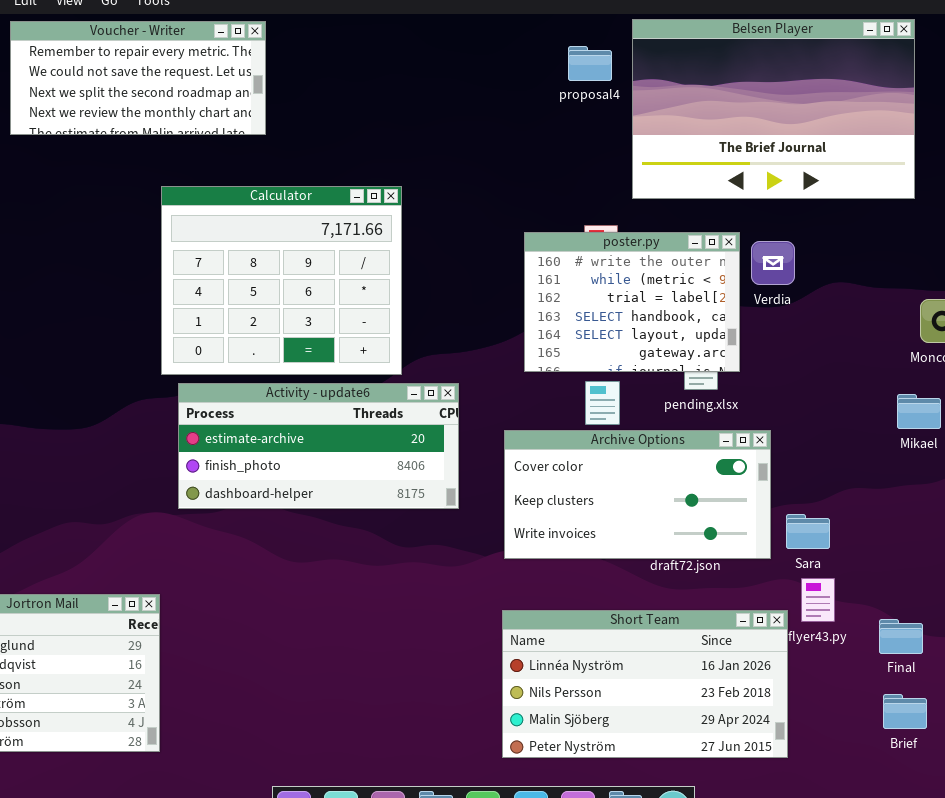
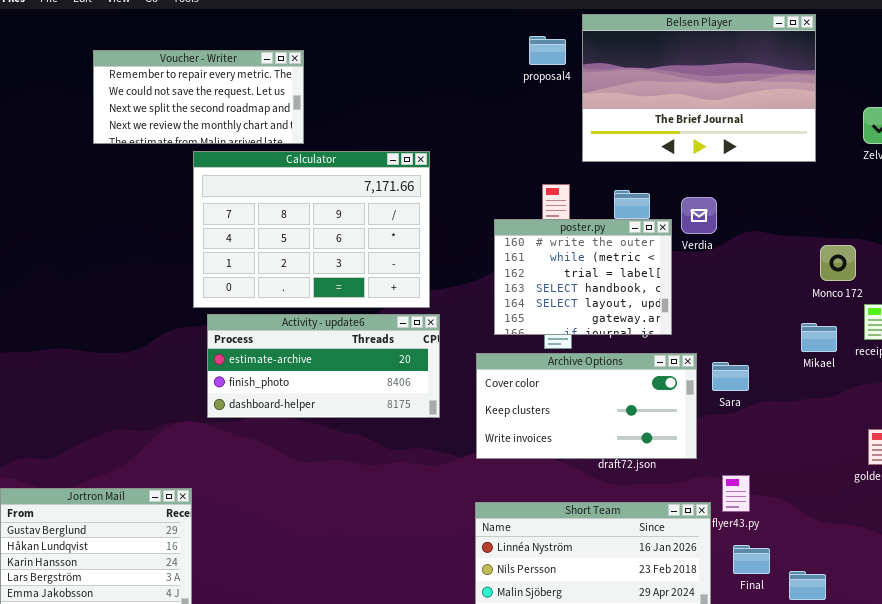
Voucher - Writer: [10,21,266,135] -> [93,50,304,144], moved
Calculator: [161,186,402,375] -> [193,151,430,308], resized
poster.py: [524,232,740,372] -> [494,219,672,335], moved
Sara: [786,514,830,549] -> [712,362,749,391], moved
Final: [879,619,923,654] -> [733,545,770,574], moved

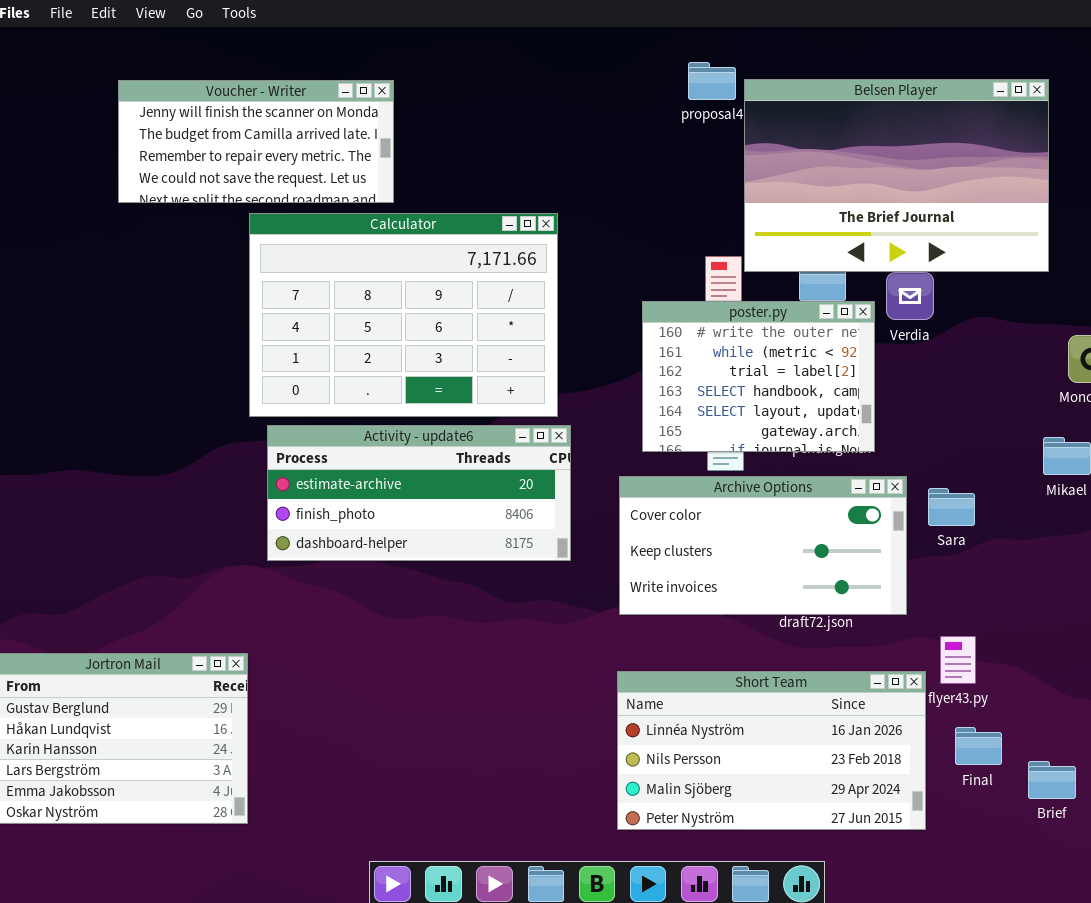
Belsen Player: [582,14,816,162] -> [744,79,1049,272], moved
Voucher - Writer: [93,50,304,144] -> [118,80,394,203], scrolled up 2 rows

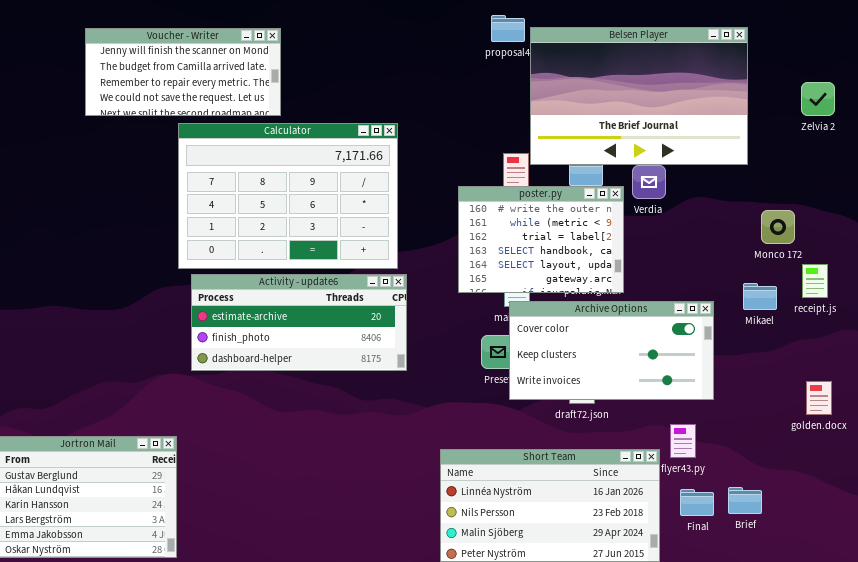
Archive Options: [619,476,907,615] -> [509,301,714,400], moved
Brief: [1028,761,1076,799] -> [728,487,762,514], moved

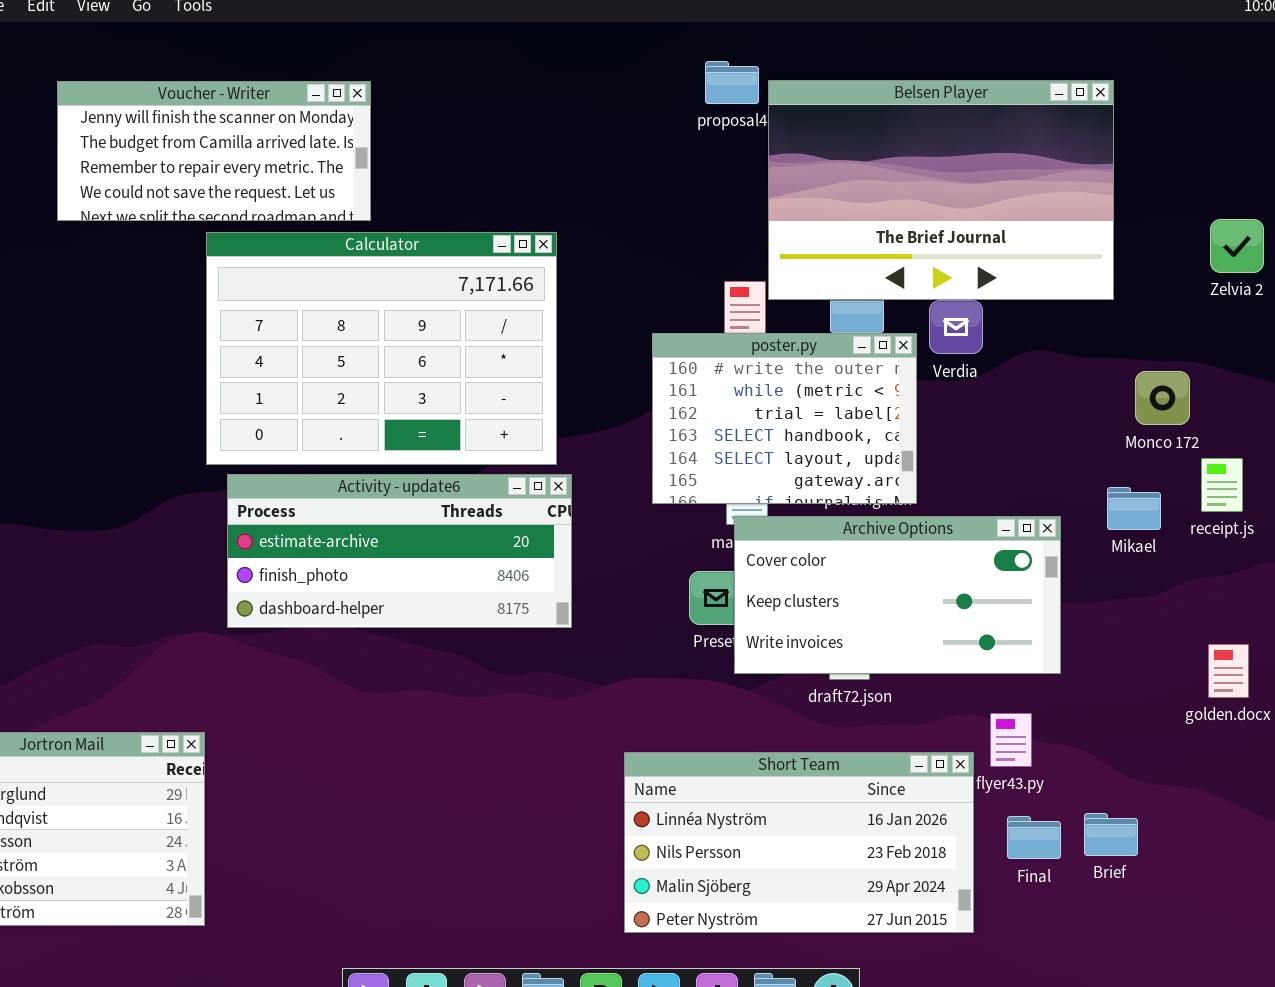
Zelvia 2: [801,82,835,116] -> [1210,219,1264,273], moved

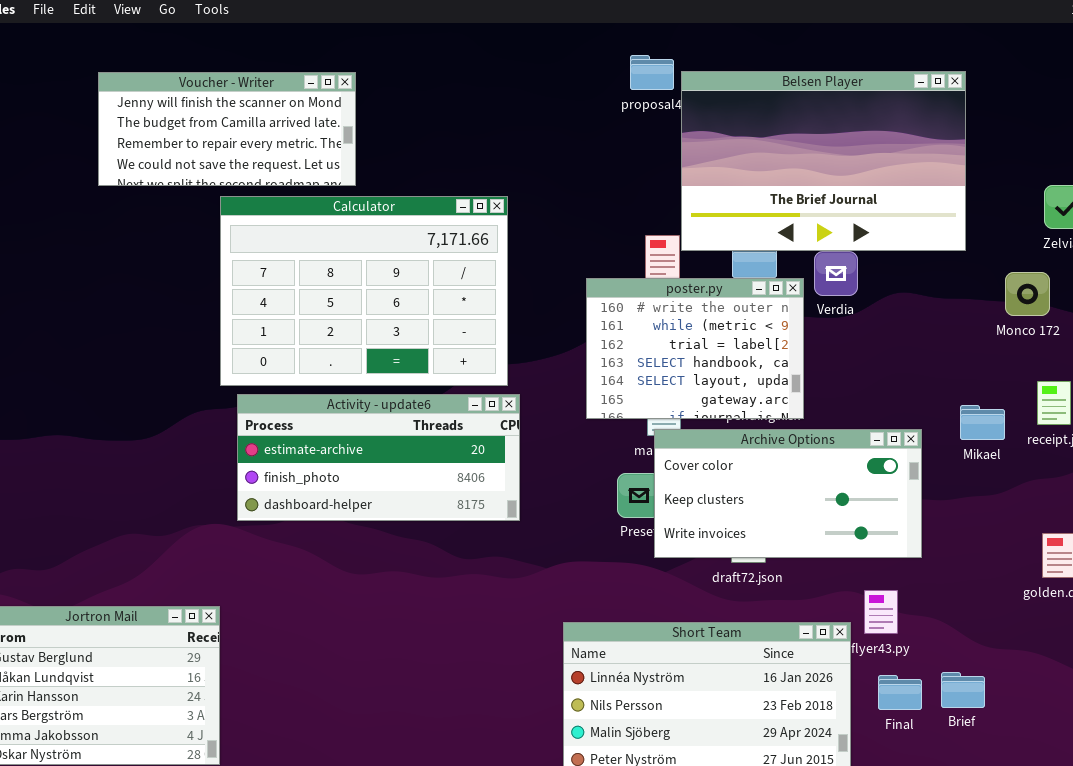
Monco 172: [1135,371,1190,425] -> [1005,272,1050,316], moved

